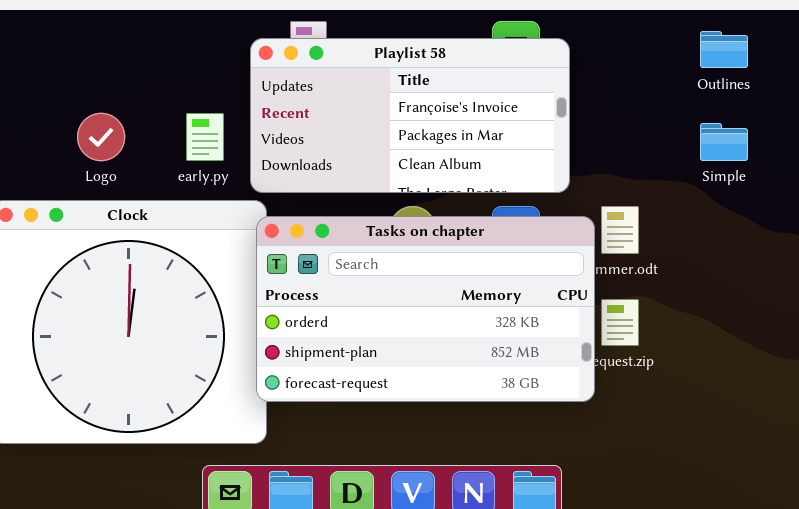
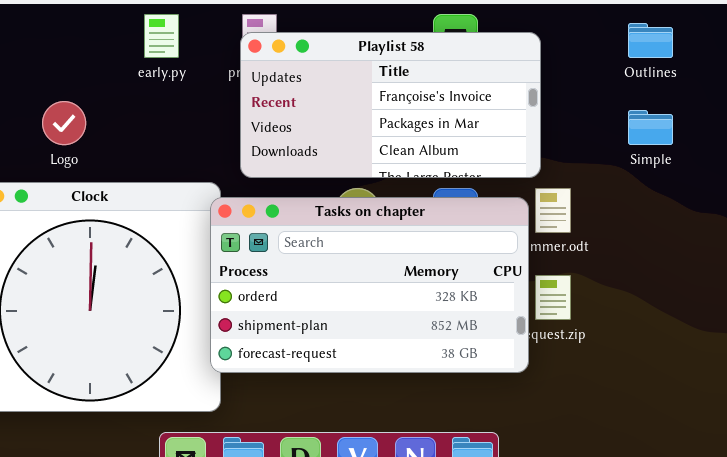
Playlist 58: [250,38,570,193] -> [240,32,541,178], moved
early.py: [186,113,224,161] -> [144,14,179,58], moved

